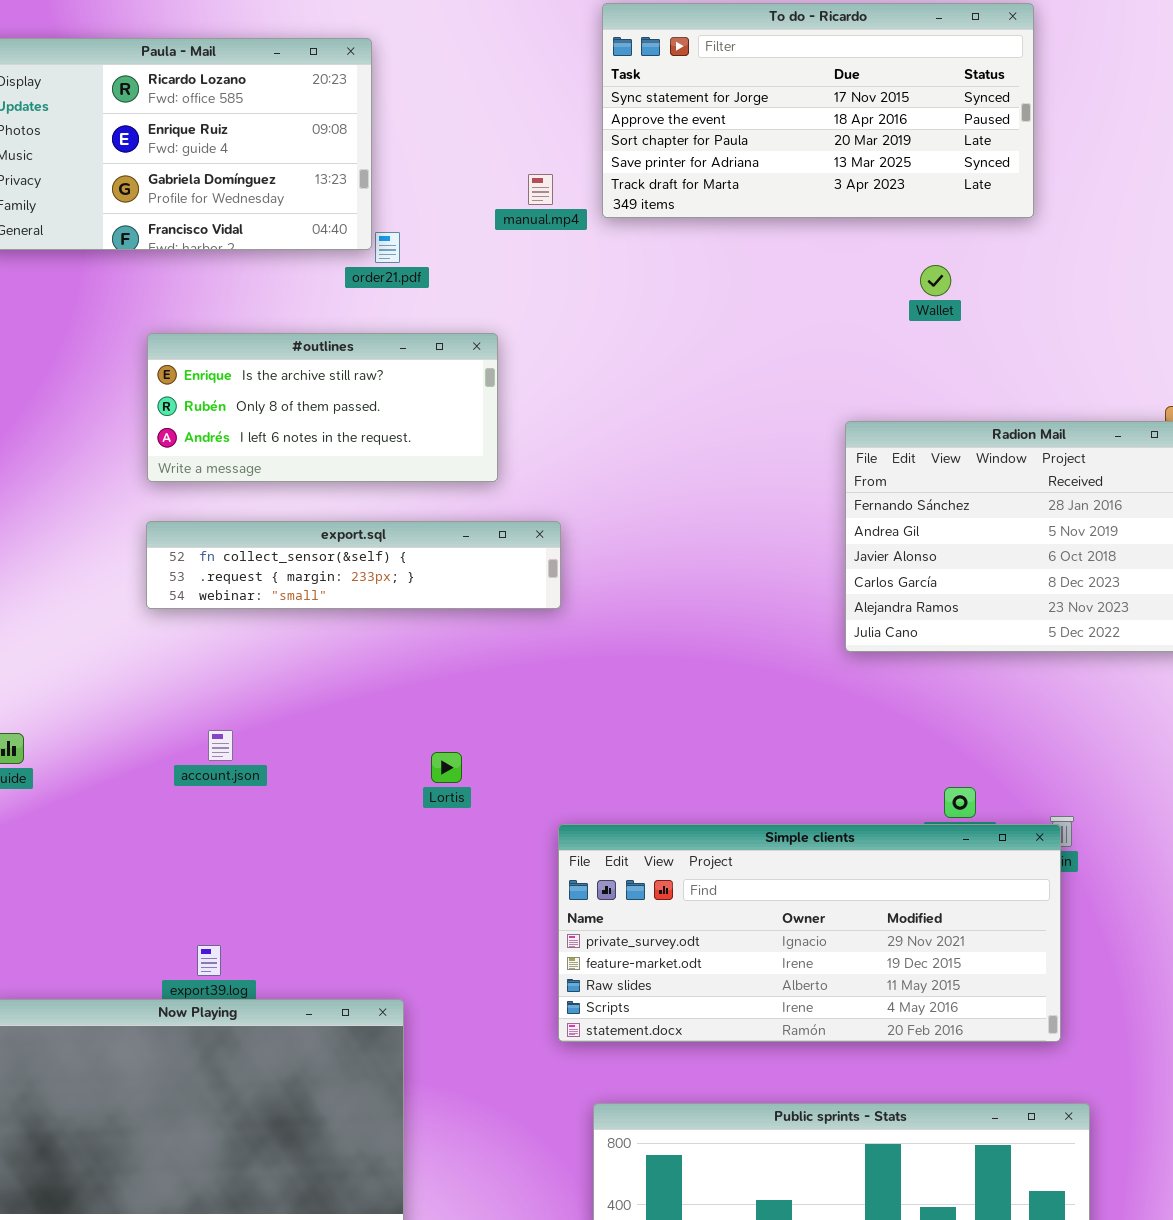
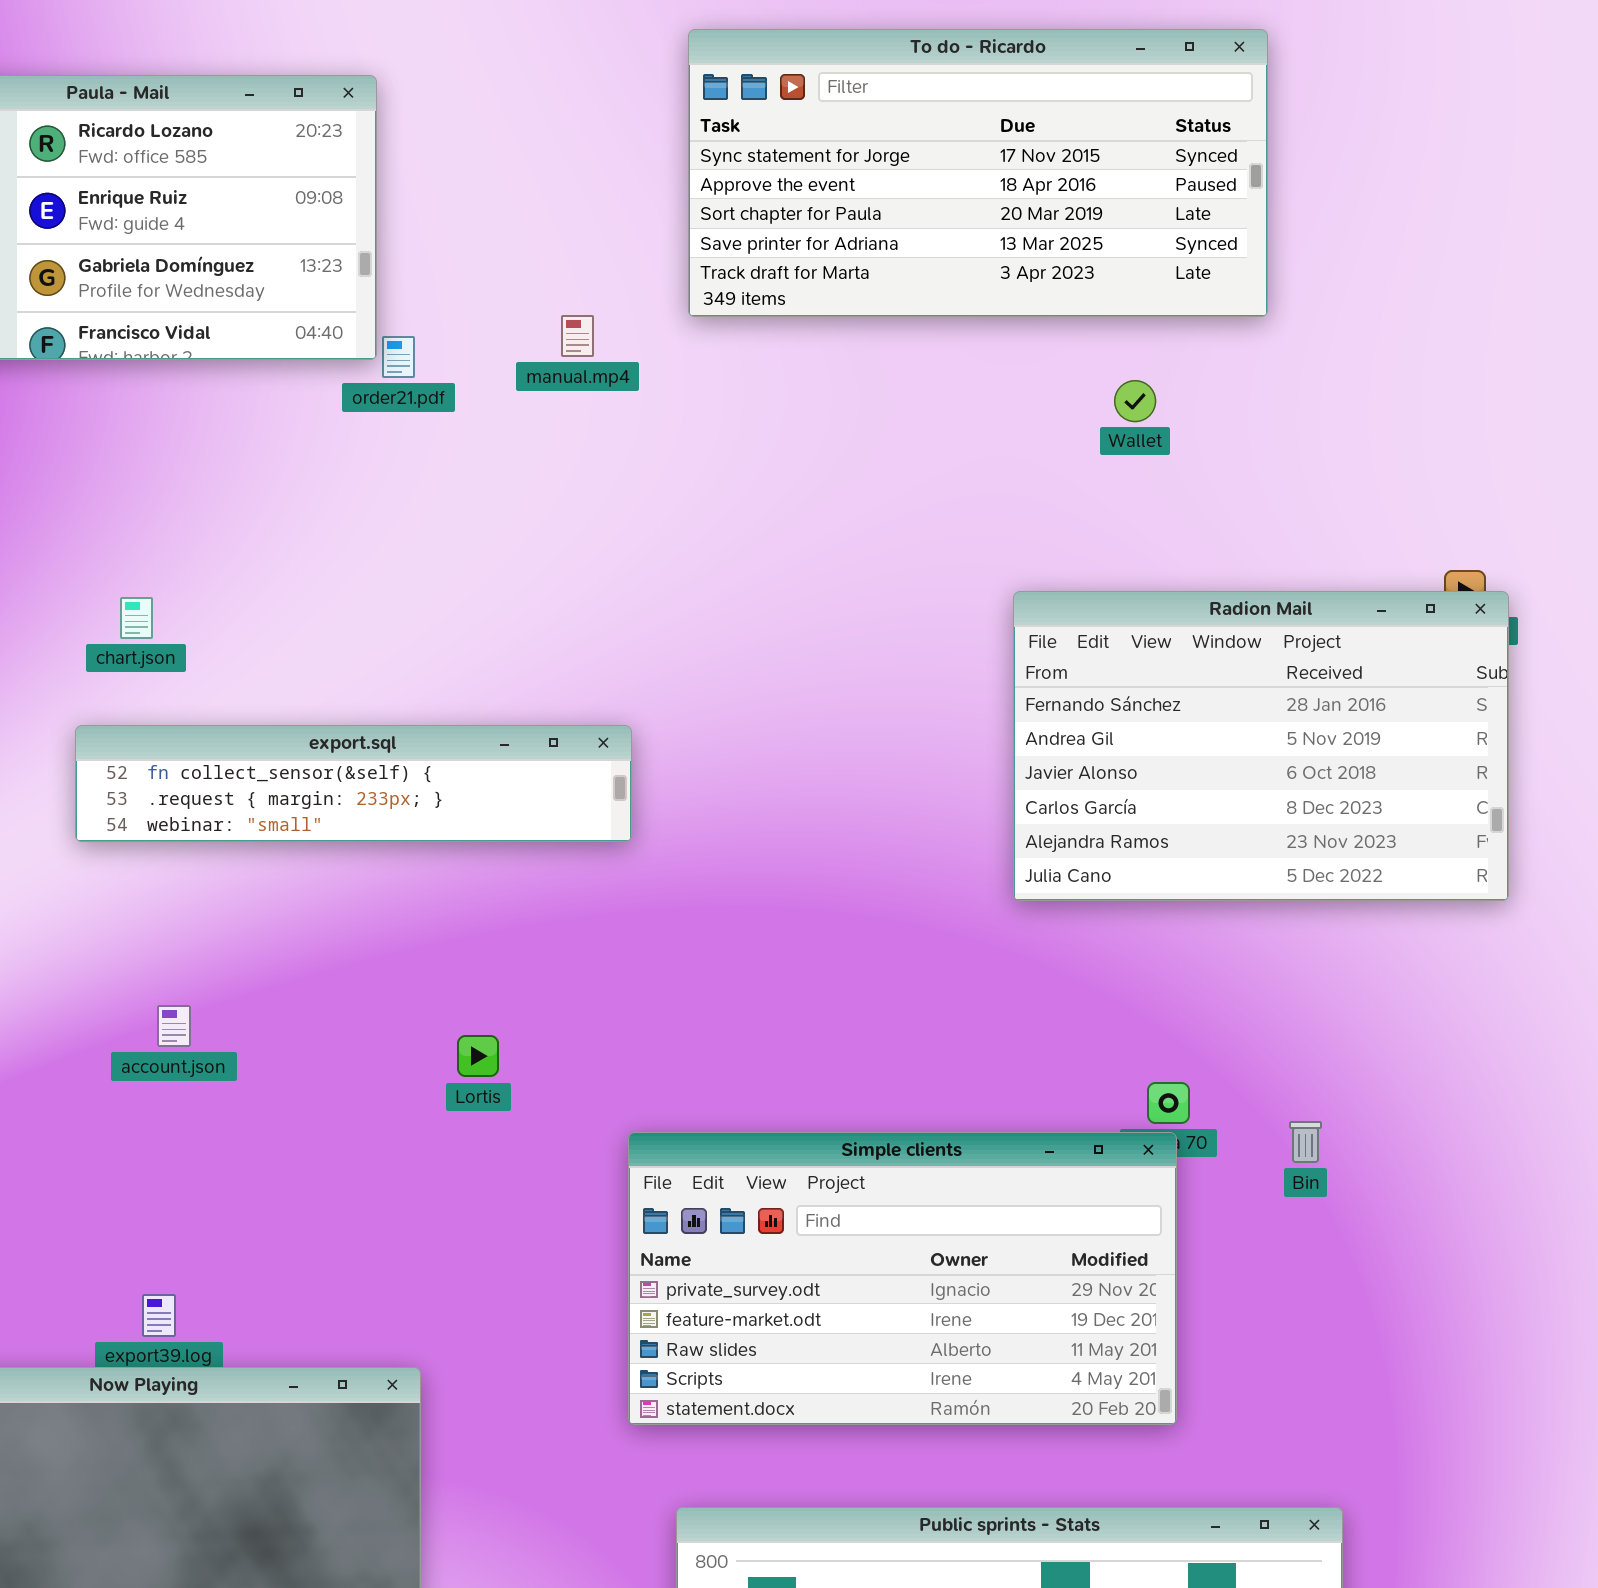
manual.mp4: [528,174,553,205] -> [561,315,594,357], moved
#outlines: [147,333,498,482] -> none, closed
Simple clients: [558,824,1061,1042] -> [628,1132,1177,1425], resized

